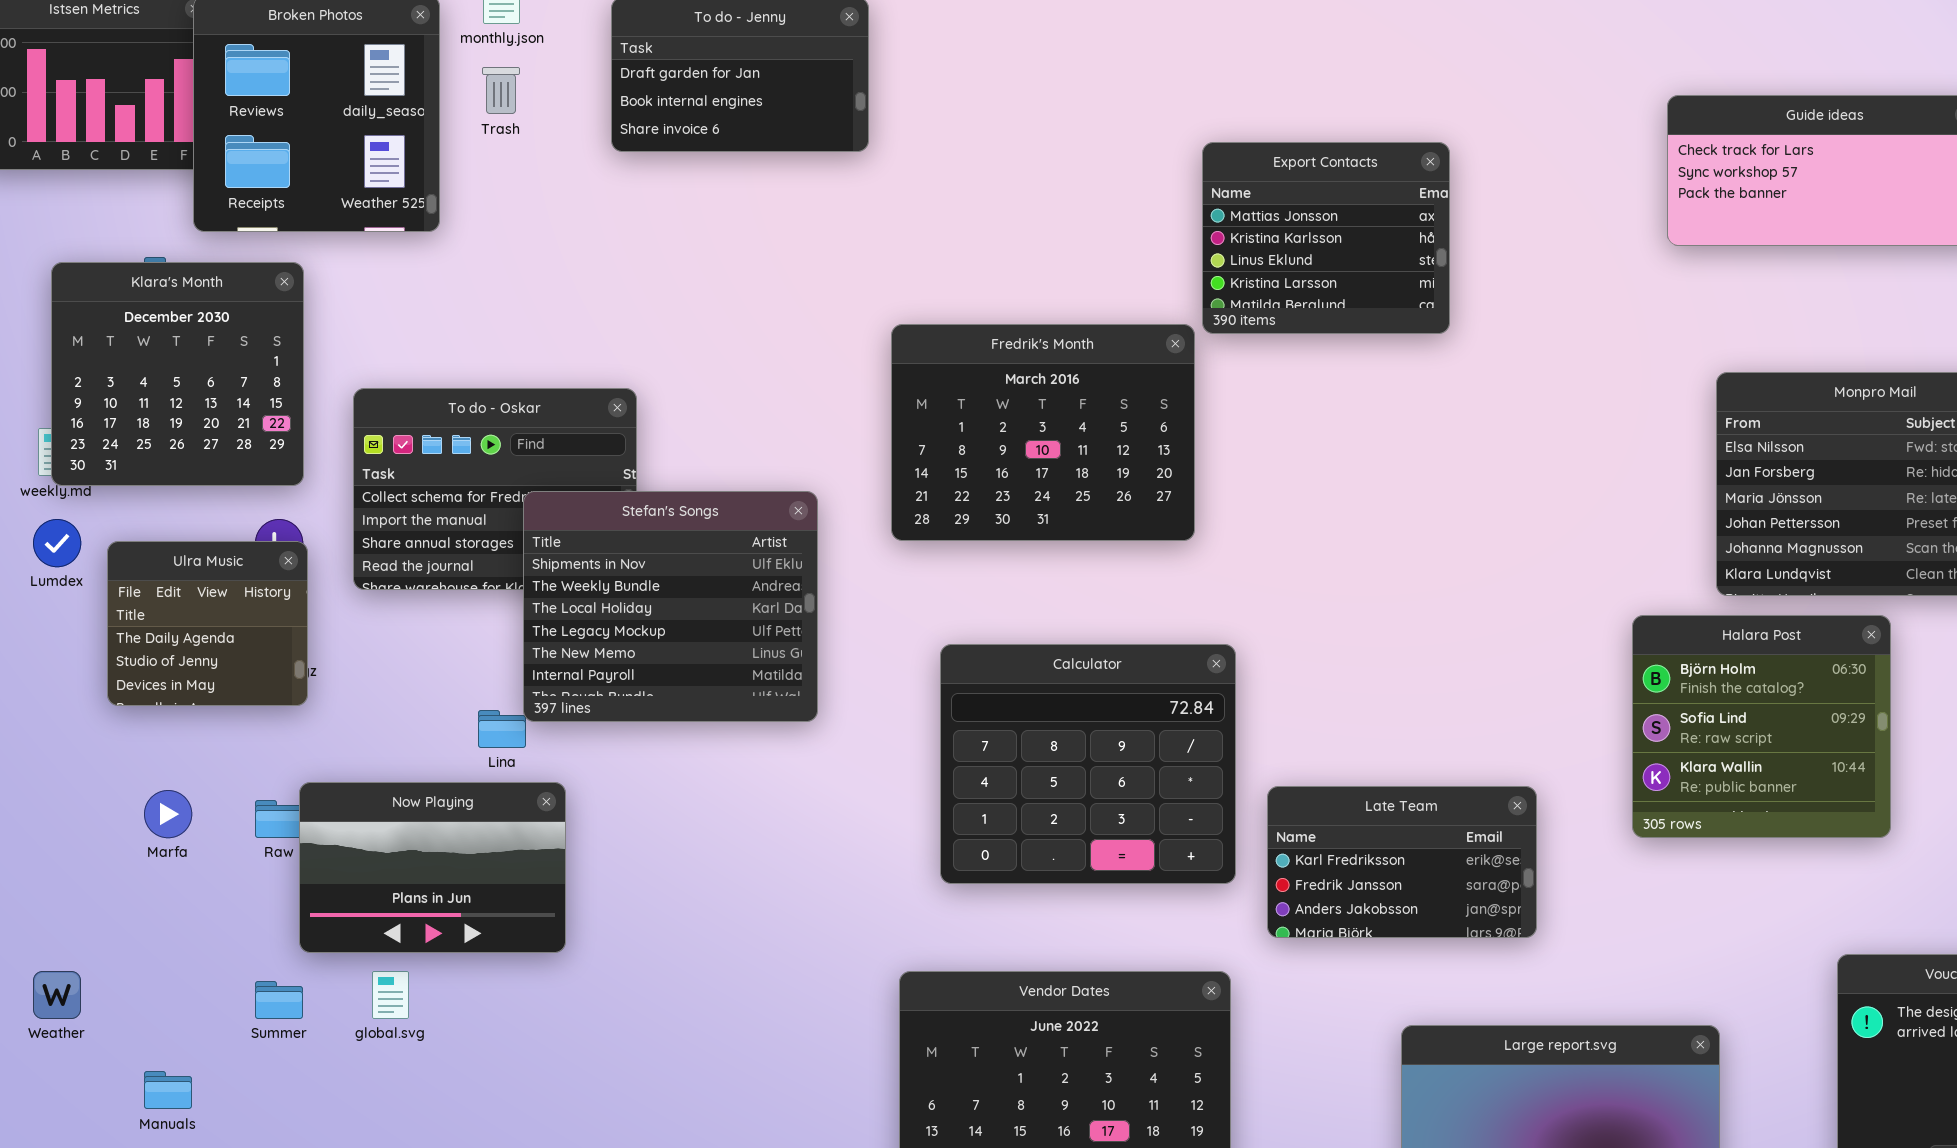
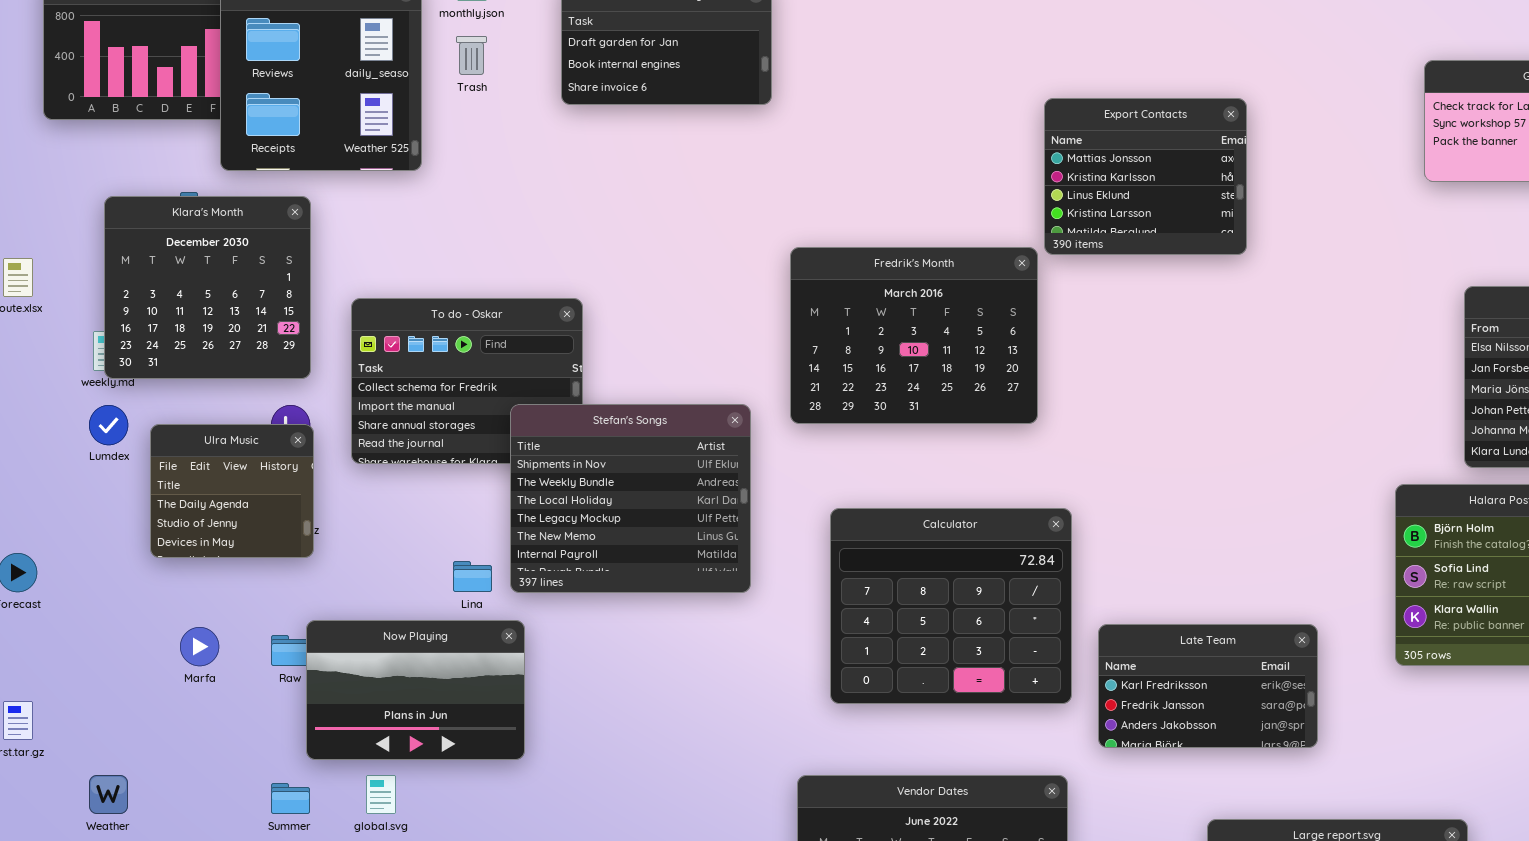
Stefan's Songs: [523,491,818,722] -> [510,404,751,593], moved

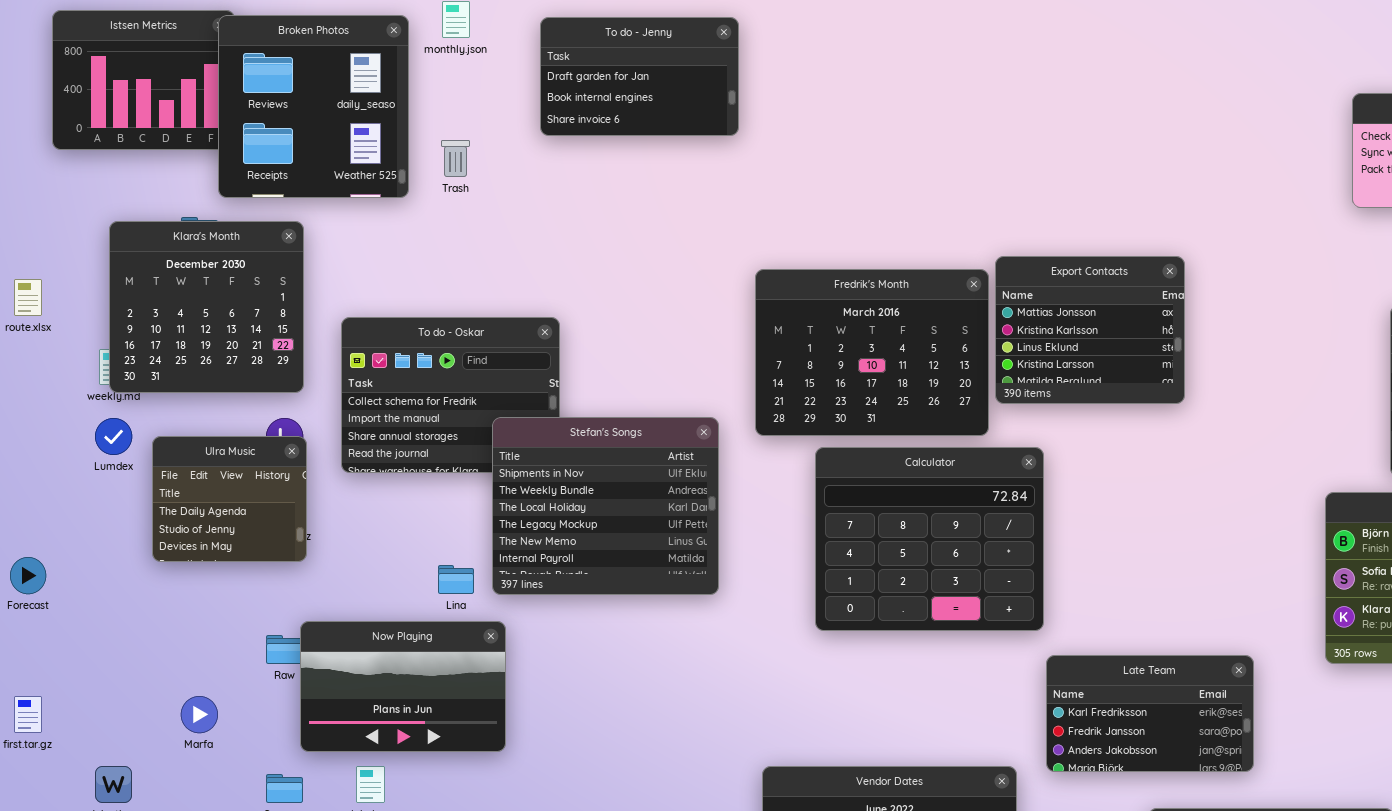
Trash: [456,36,487,75] -> [441,140,470,177], moved
Export Contacts: [1044,98,1247,255] -> [995,256,1185,404], moved
Calculator: [830,508,1072,704] -> [815,447,1044,631], moved
Late Team: [1098,624,1318,748] -> [1046,655,1254,772], moved
Marfa: [180,627,219,666] -> [181,696,218,733], moved

